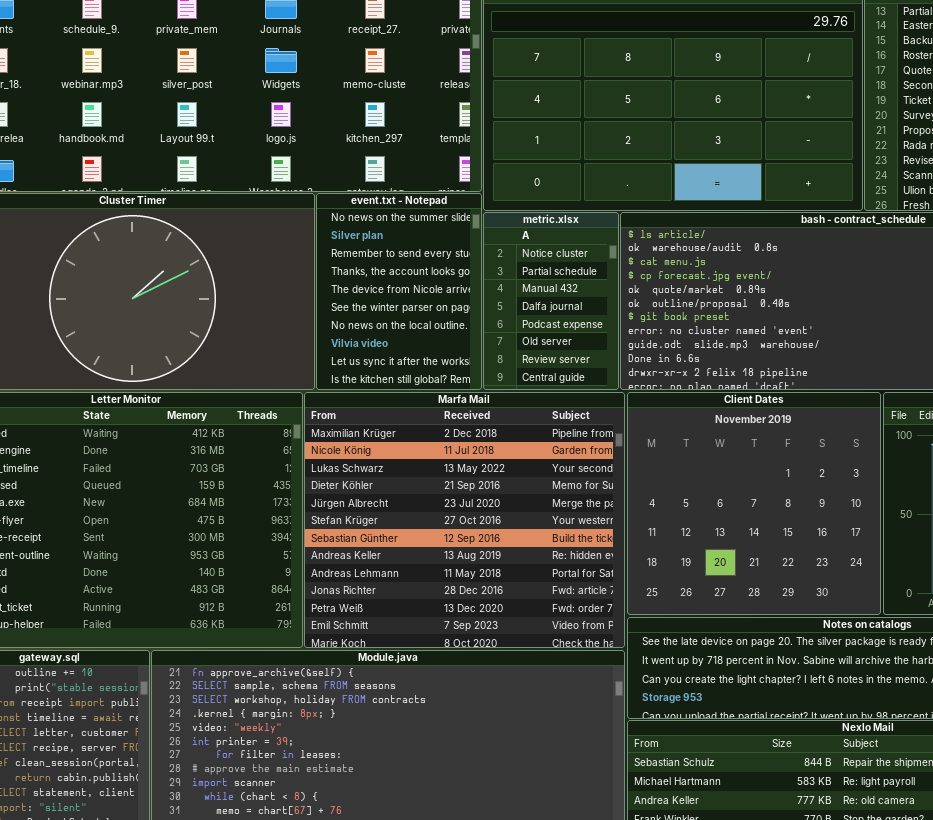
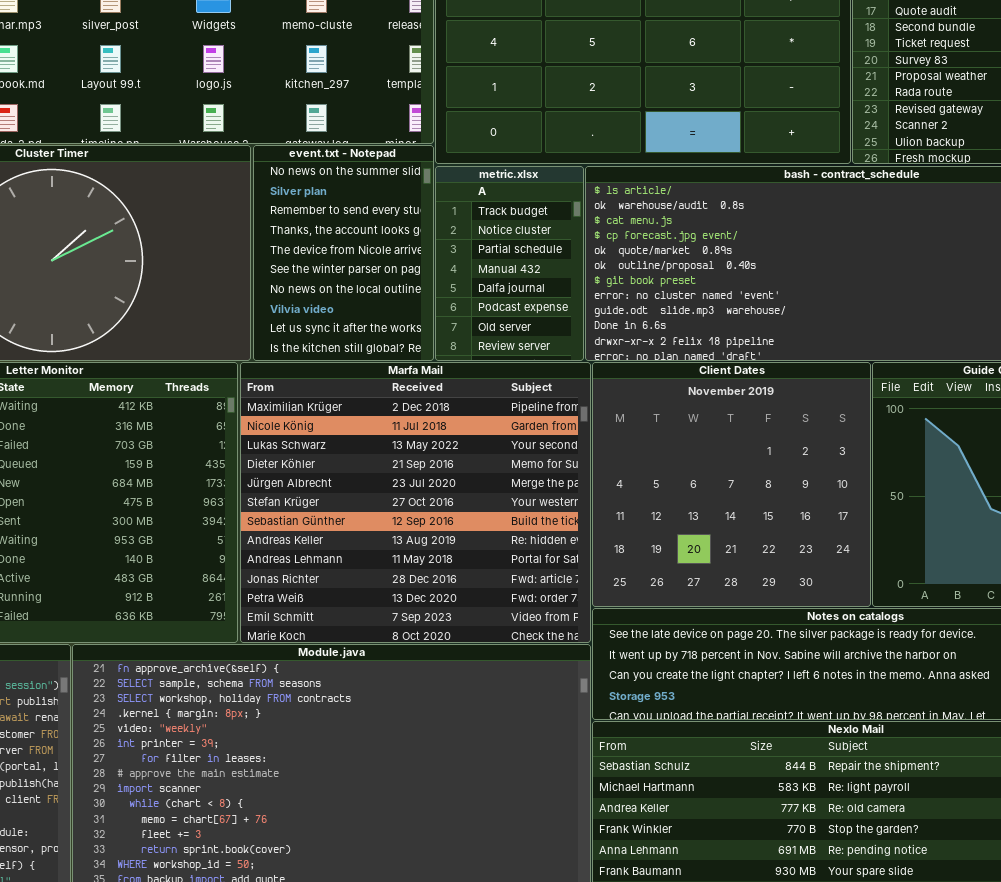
metric.xlsx: [483,212,619,390] -> [435,166,584,361], scrolled up 1 row

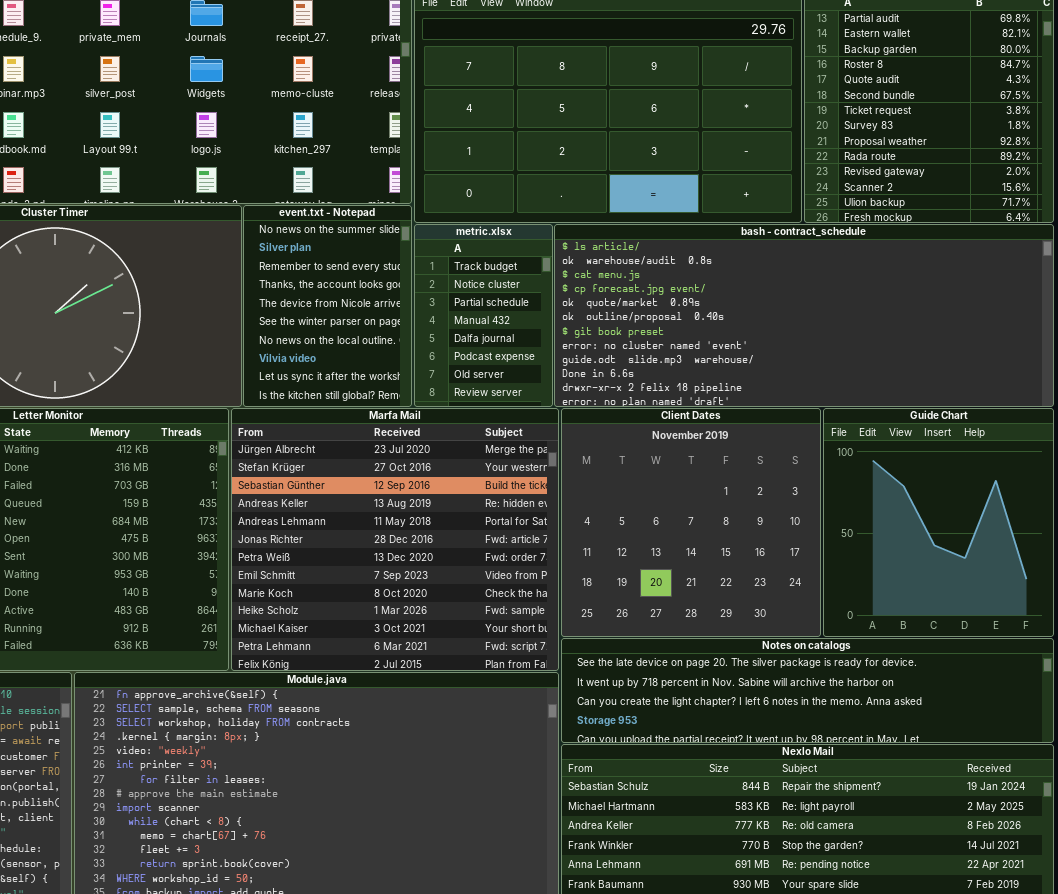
Marfa Mail: [240,362,591,643] -> [231,408,559,671], scrolled down 4 rows

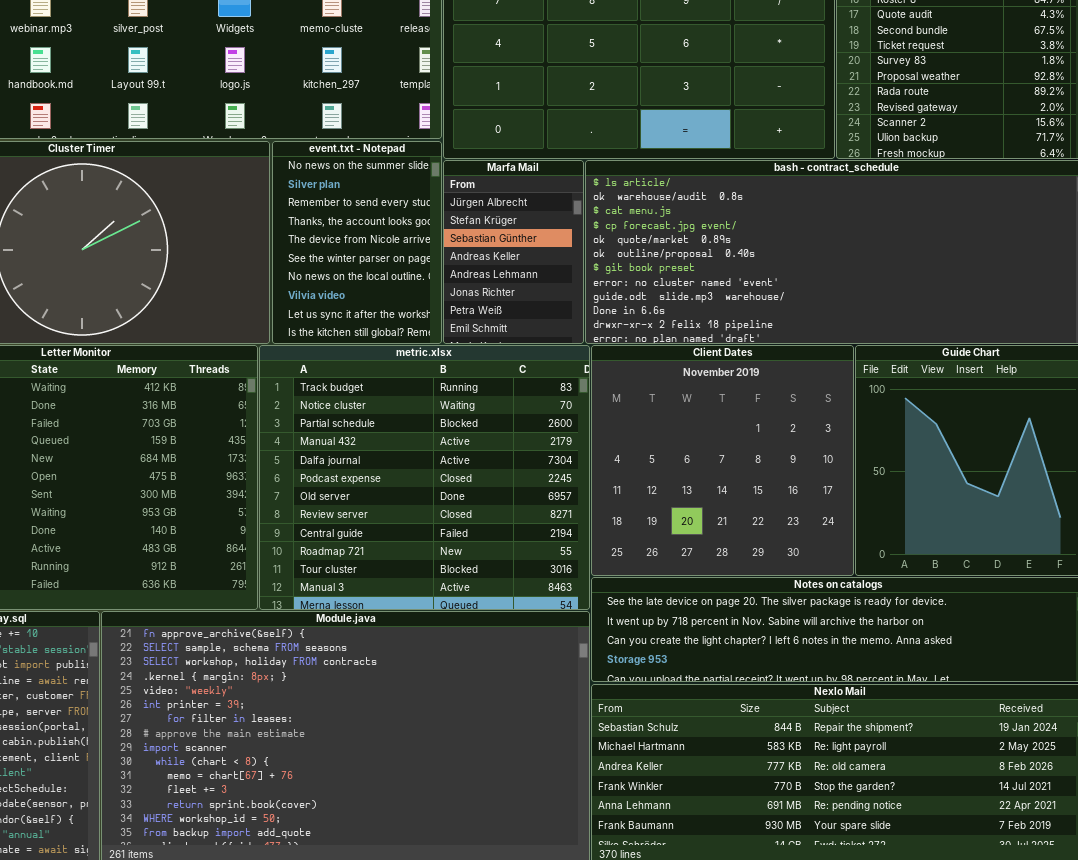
metric.xlsx: [414,224,553,407] -> [259,345,590,610], moved, resized
Marfa Mail: [231,408,559,671] -> [443,160,584,344], moved, resized

